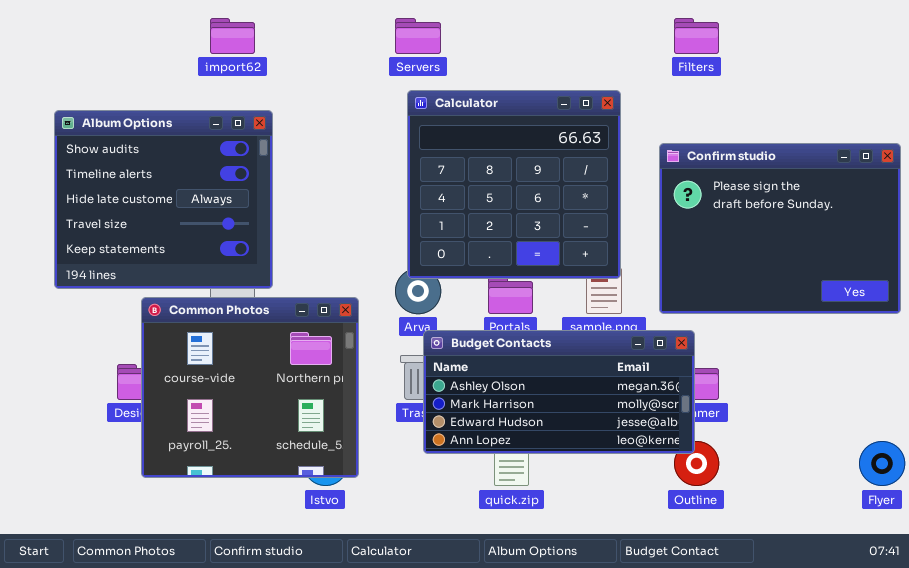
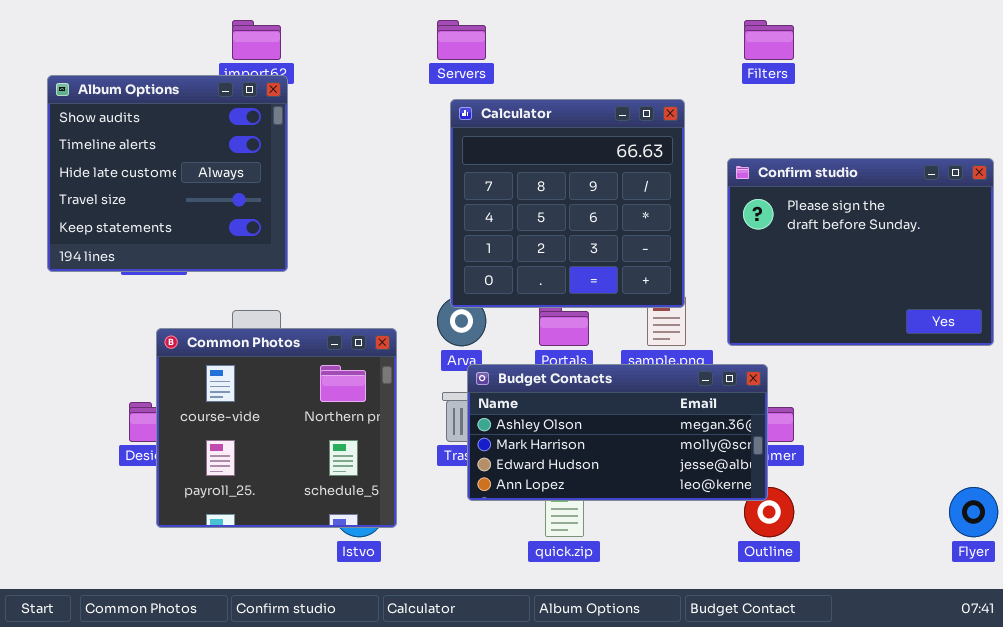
Album Options: [54,110,273,289] -> [47,75,288,272], moved

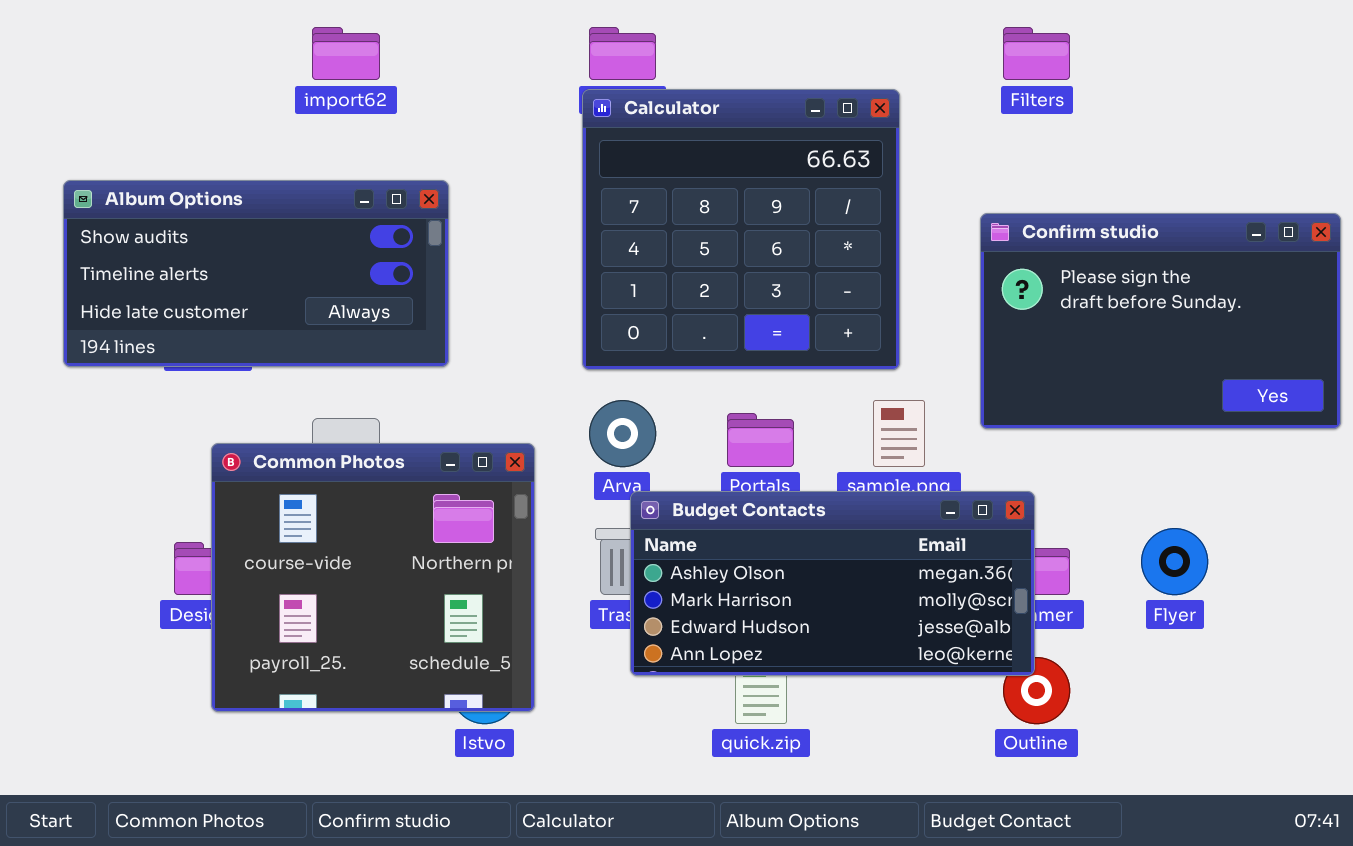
Album Options: [47,75,288,272] -> [63,180,449,367], resized
Calculator: [450,99,685,308] -> [582,89,900,370], moved
Confirm studio: [727,158,994,346] -> [980,213,1341,429], resized
Flyer: [949,487,998,537] -> [1141,528,1208,595], moved

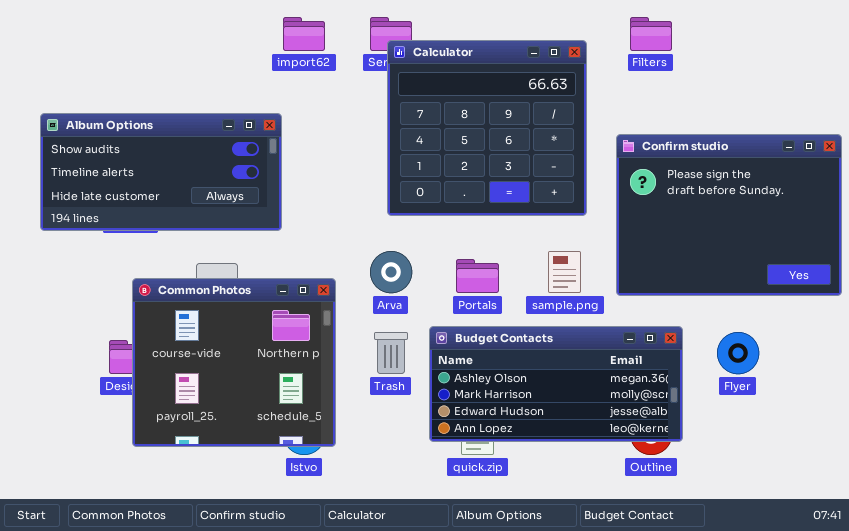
import62: [312,27,380,80] -> [283,17,325,51], moved
Calculator: [582,89,900,370] -> [387,40,587,216], moved
Confirm studio: [980,213,1341,429] -> [616,134,842,296], resized
Budget Contacts: [630,491,1035,676] -> [429,326,683,442], moved

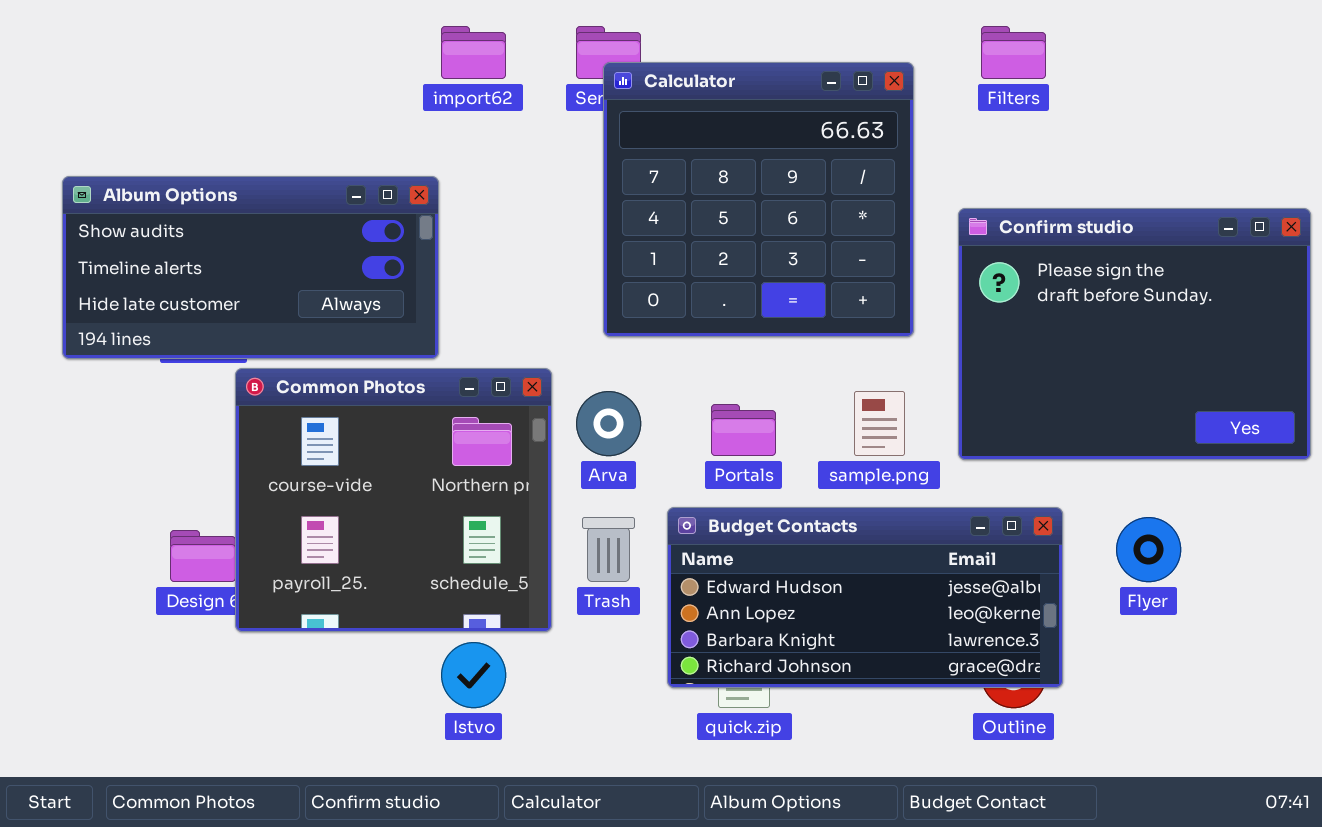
Common Photos: [132,278,336,447] -> [235,368,552,632], moved
Budget Contacts: [429,326,683,442] -> [667,507,1063,688], scrolled down 2 rows

